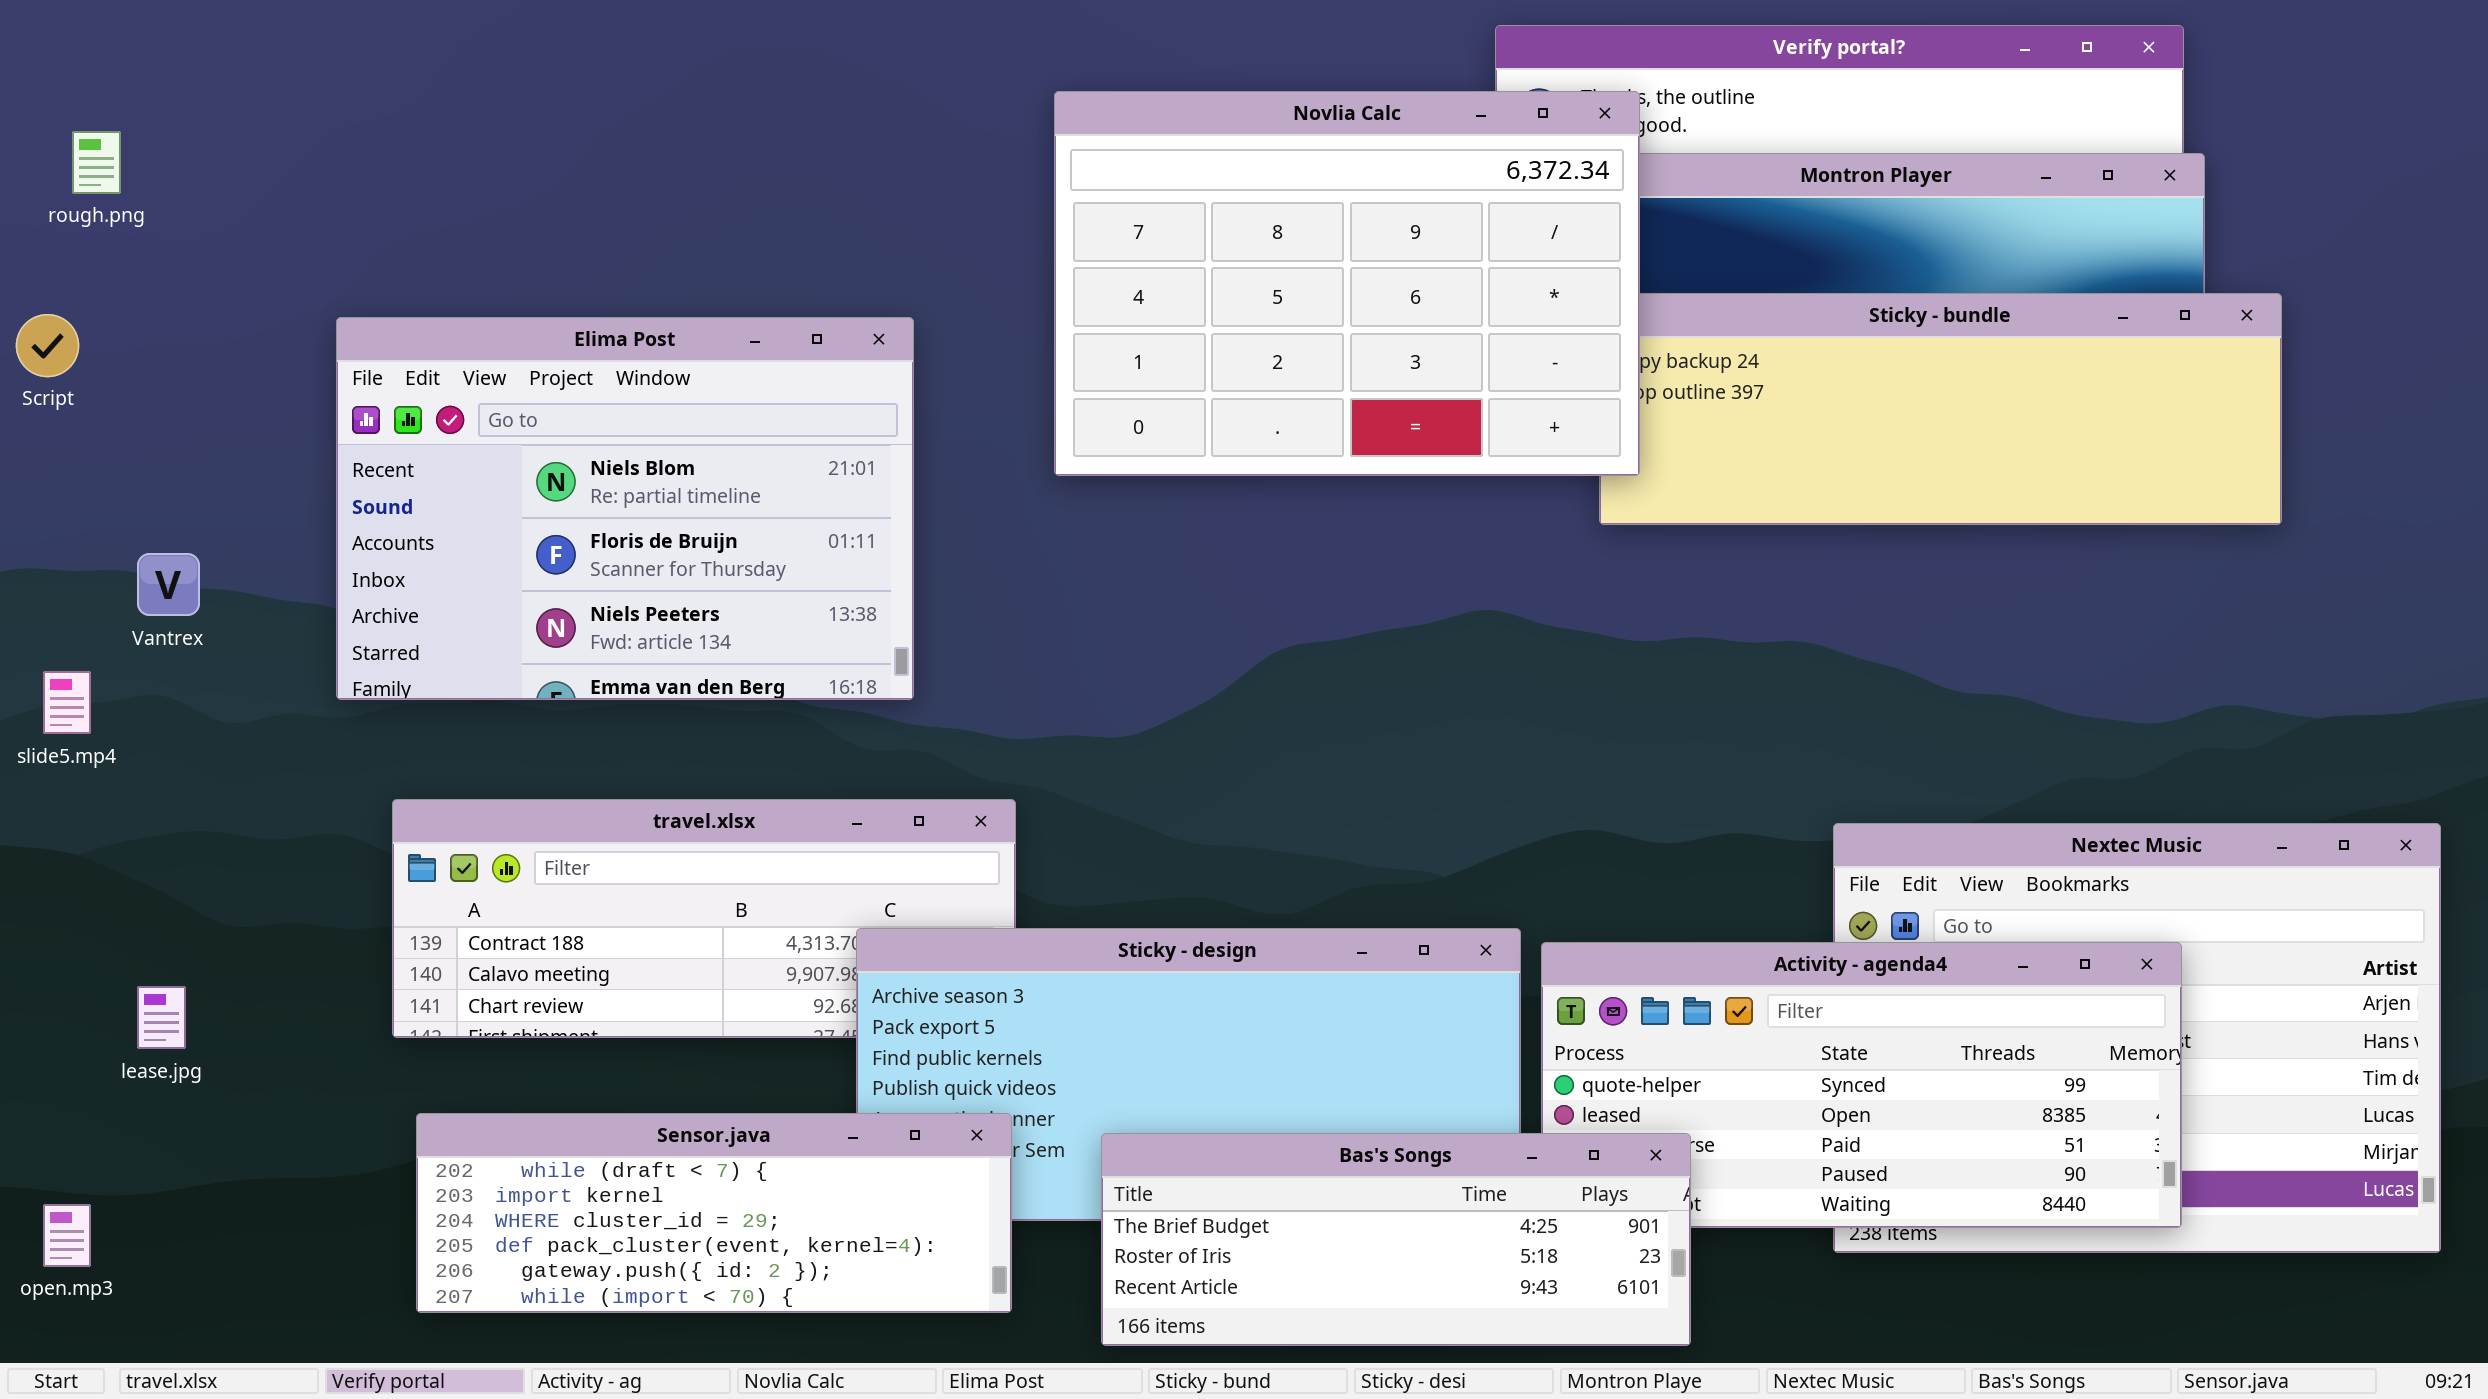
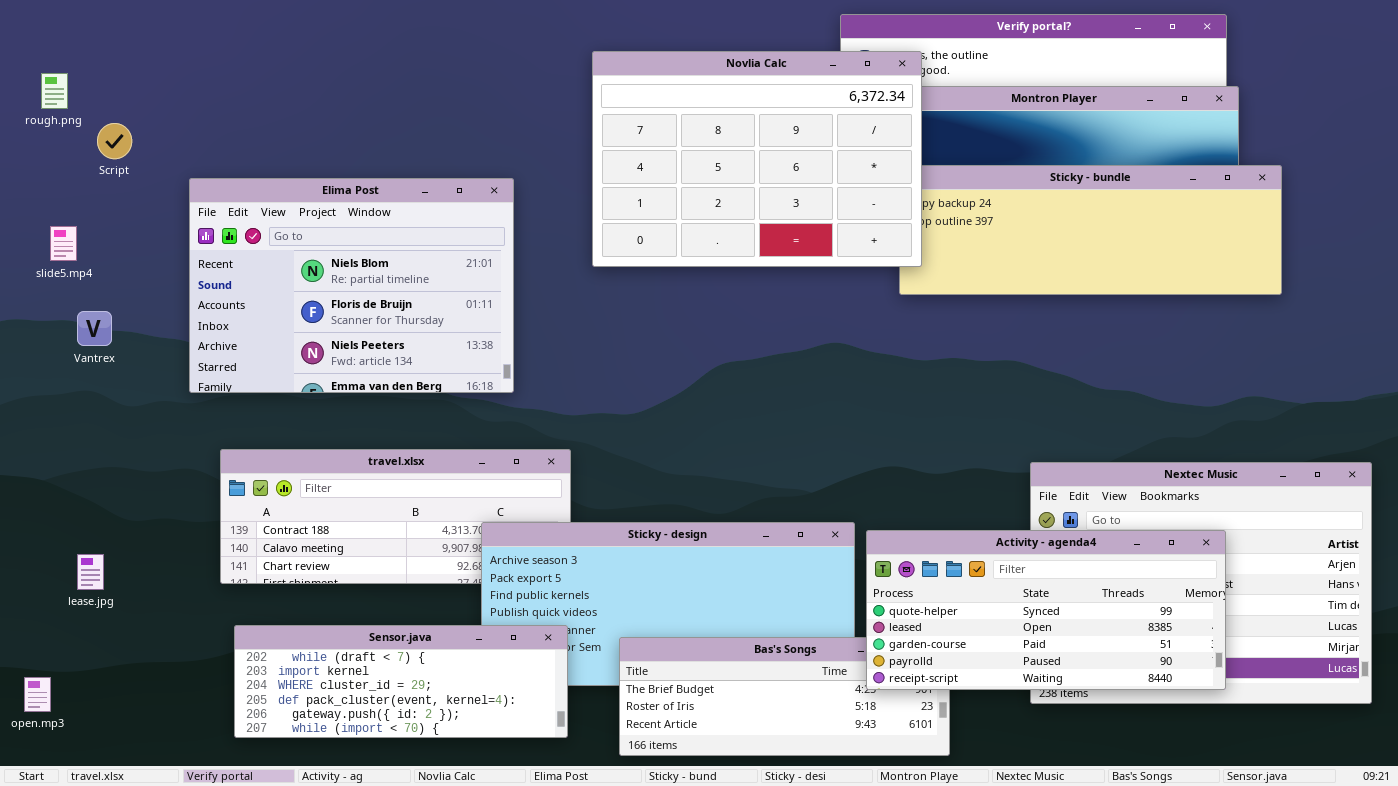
Script: [16,314,79,377] -> [97,123,132,159], moved
slide5.mp4: [43,671,91,734] -> [50,226,77,261], moved
Activity - agenda4: [1541,942,2182,1228] -> [866,530,1226,690], raised

